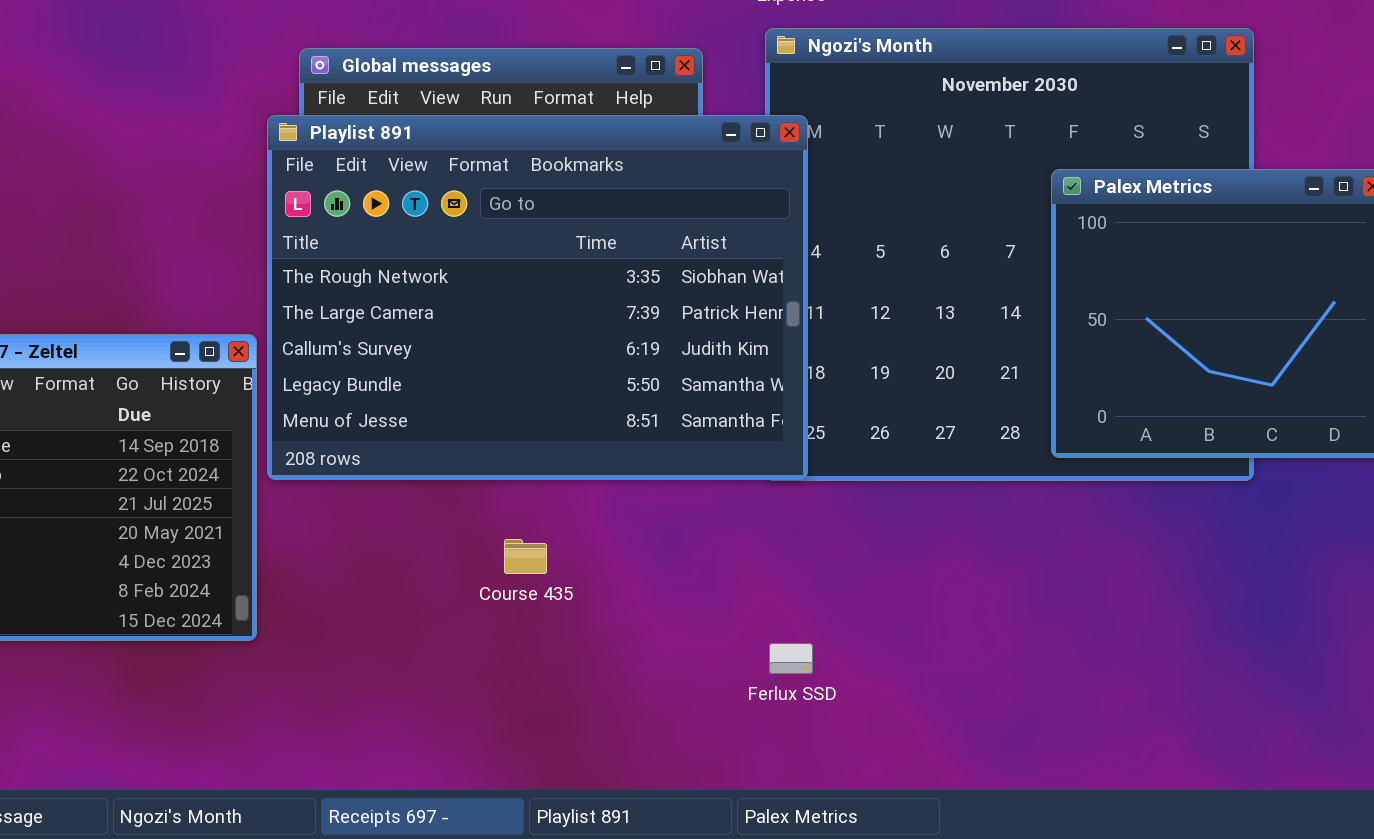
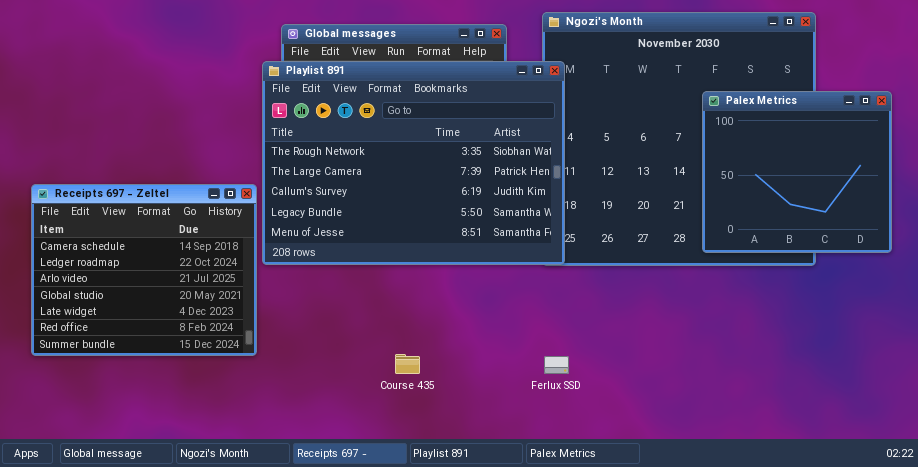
Course 435: [504,539,547,574] -> [395,354,420,374], moved

